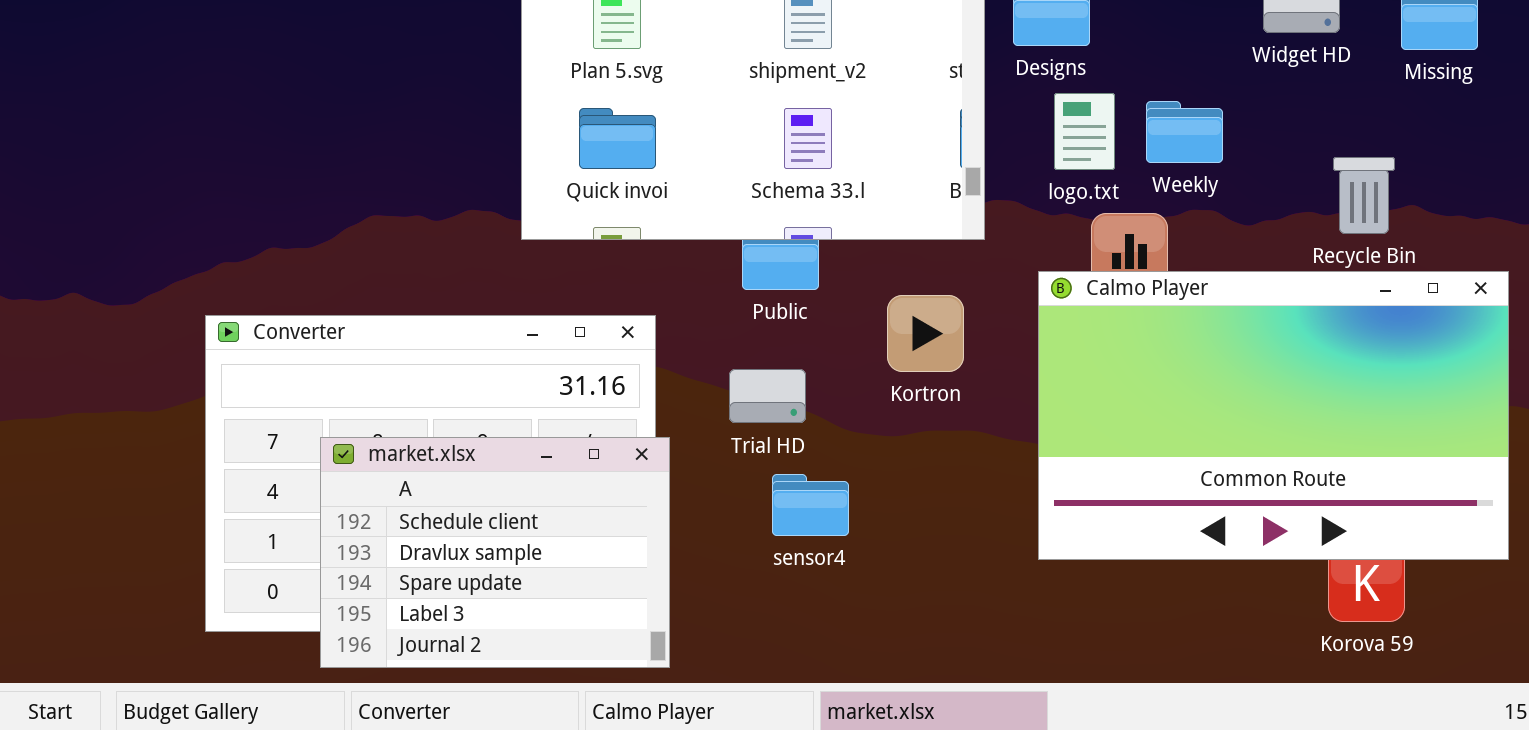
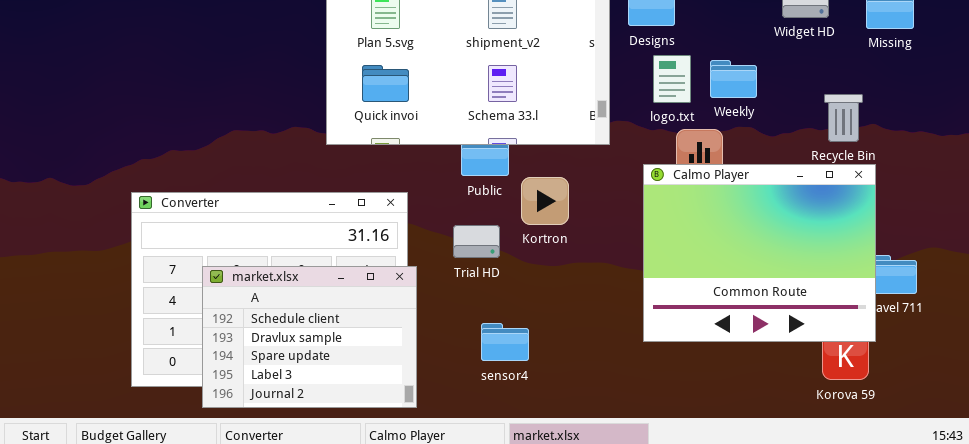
Calmo Player: [1038,271,1509,560] -> [643,164,876,342], resized
Kortron: [887,295,964,372] -> [521,177,569,225], moved
sensor4: [772,474,849,536] -> [481,323,529,361], moved

